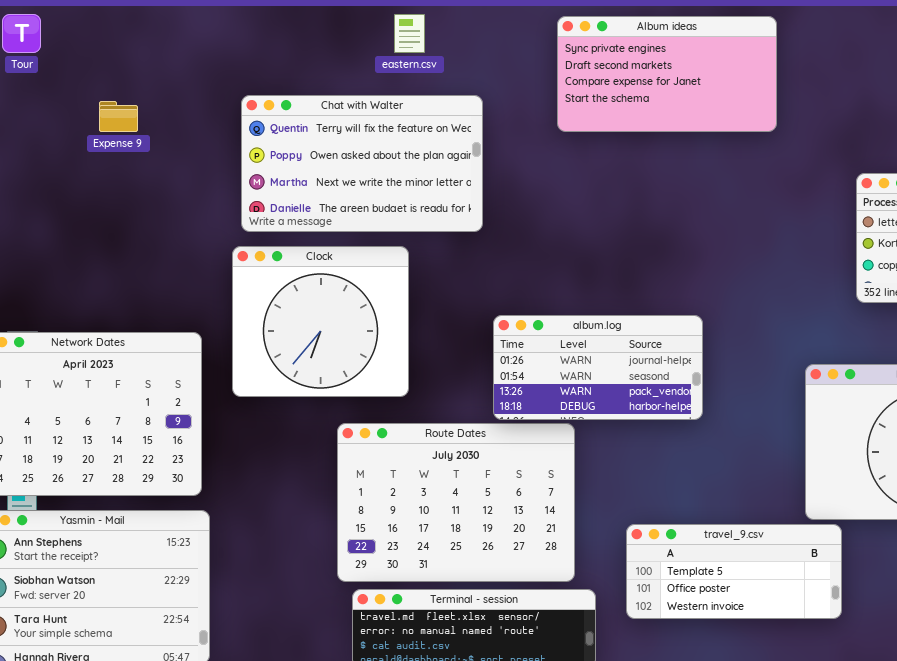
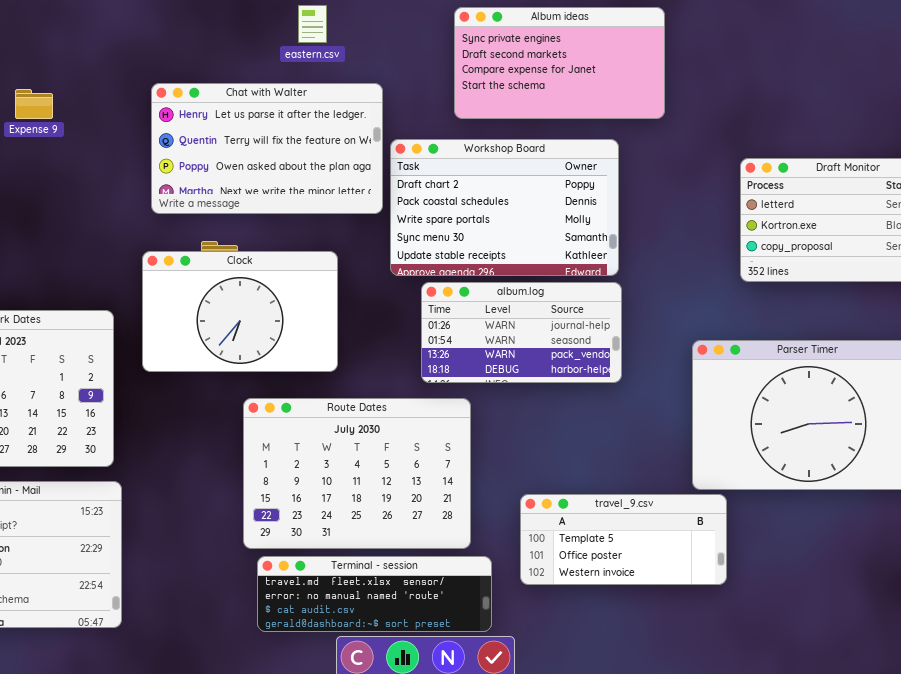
Chat with Walter: [241,95,483,232] -> [151,83,383,214], scrolled up 1 row
Workshop Board: none -> [390,139,619,276], opened
Clock: [232,246,409,397] -> [142,251,338,372], resized
album.log: [493,315,703,420] -> [421,282,622,383], moved

